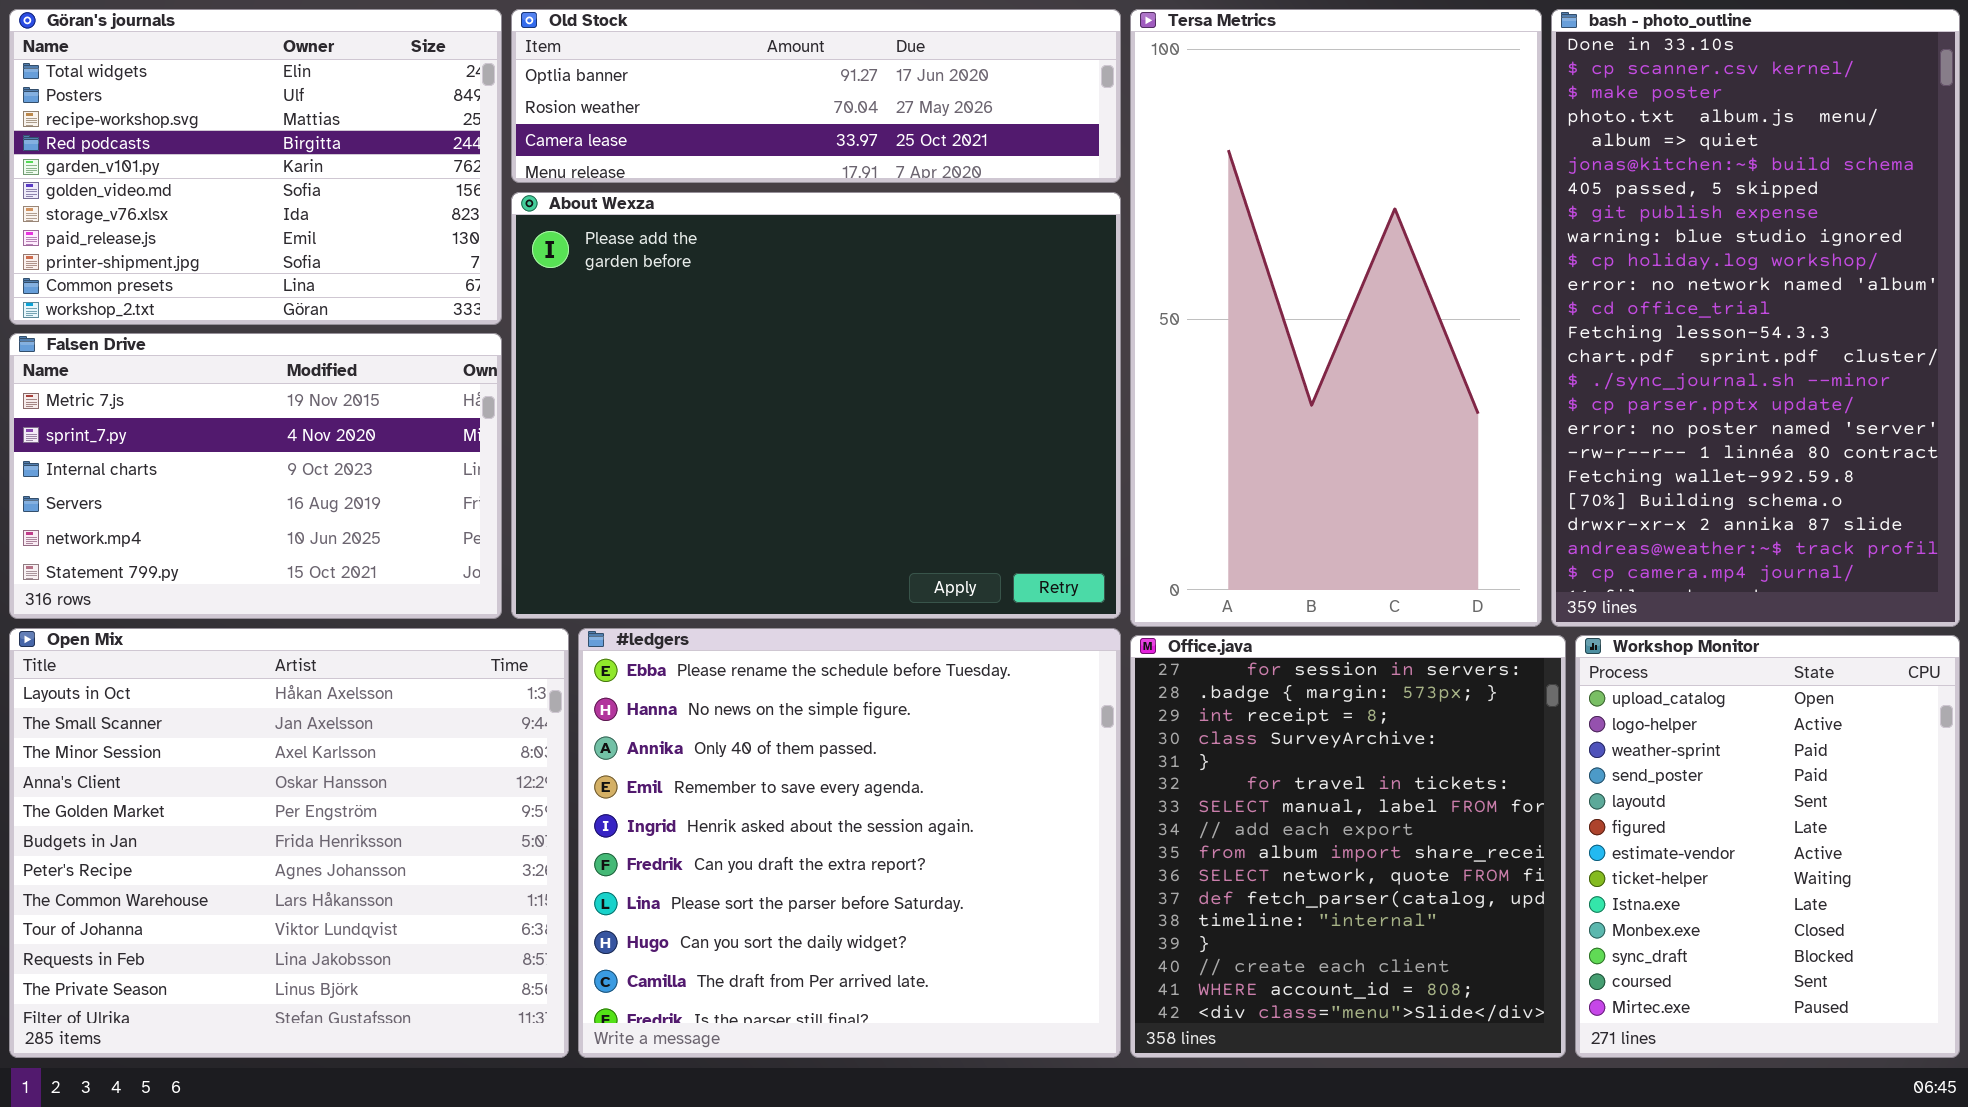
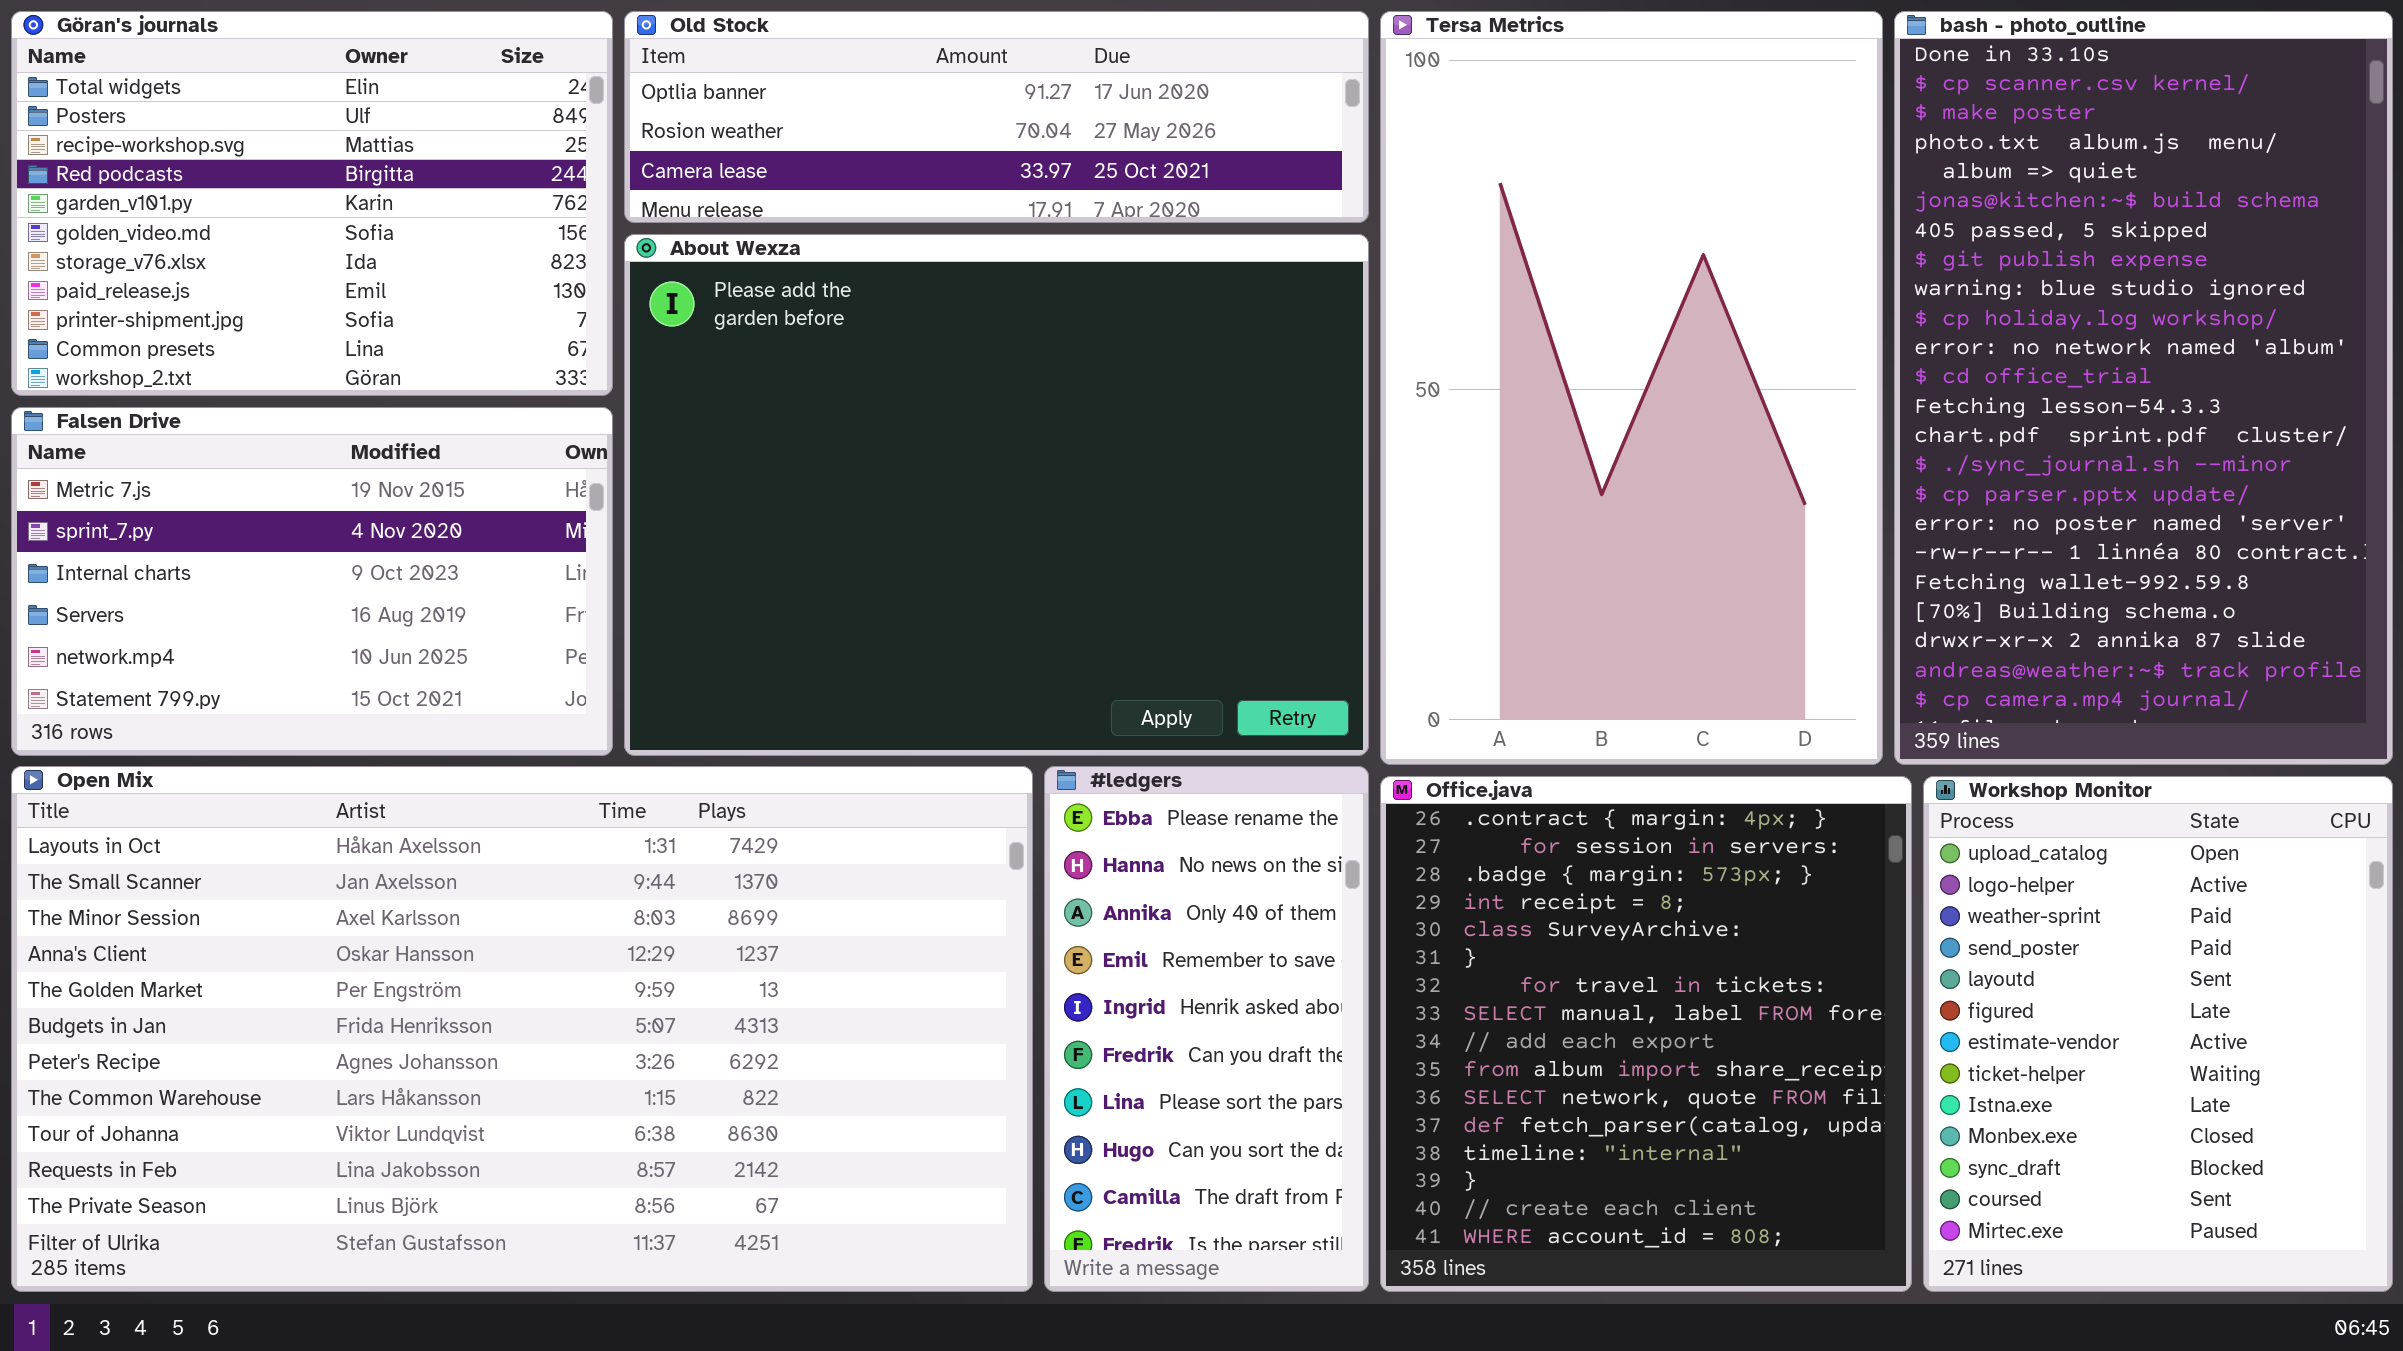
Open Mix: [9,628,569,1058] -> [11,766,1033,1292], resized
#ledgers: [578,628,1121,1058] -> [1044,766,1369,1292], resized
Office.java: [1130,635,1566,1058] -> [1380,776,1912,1292], scrolled up 1 row

